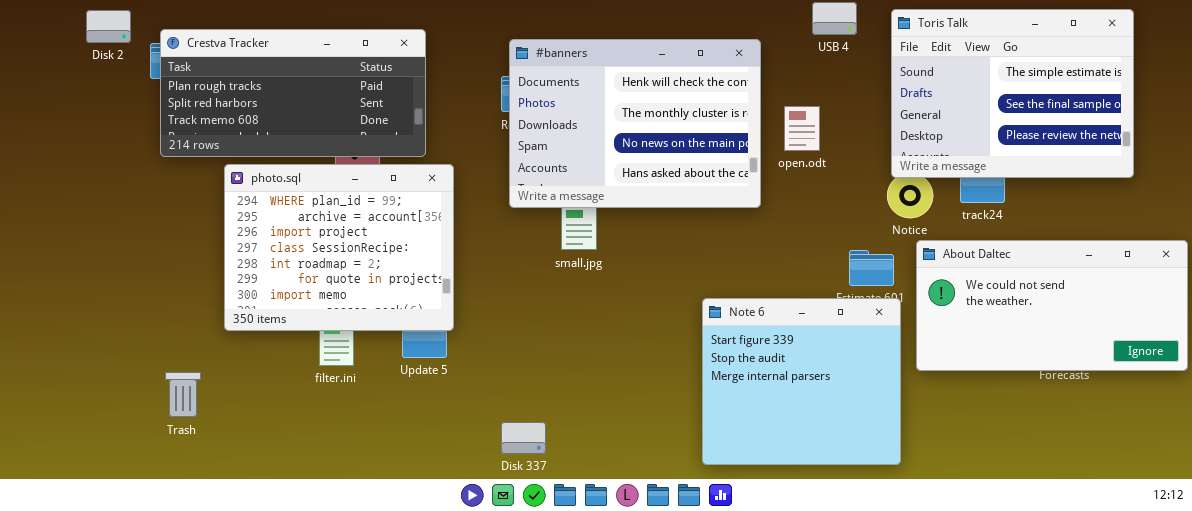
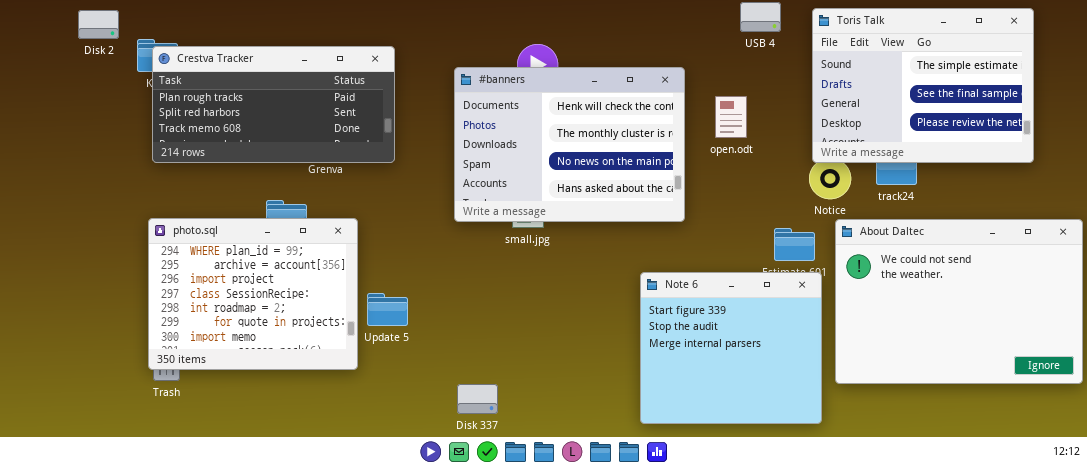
Crestva Tracker: [160,29,426,157] -> [152,46,395,163], moved
#banners: [509,39,761,208] -> [454,67,685,222], moved
photo.sql: [224,164,454,331] -> [148,218,358,370], moved
About Daltec: [916,240,1188,371] -> [835,219,1083,384], resized

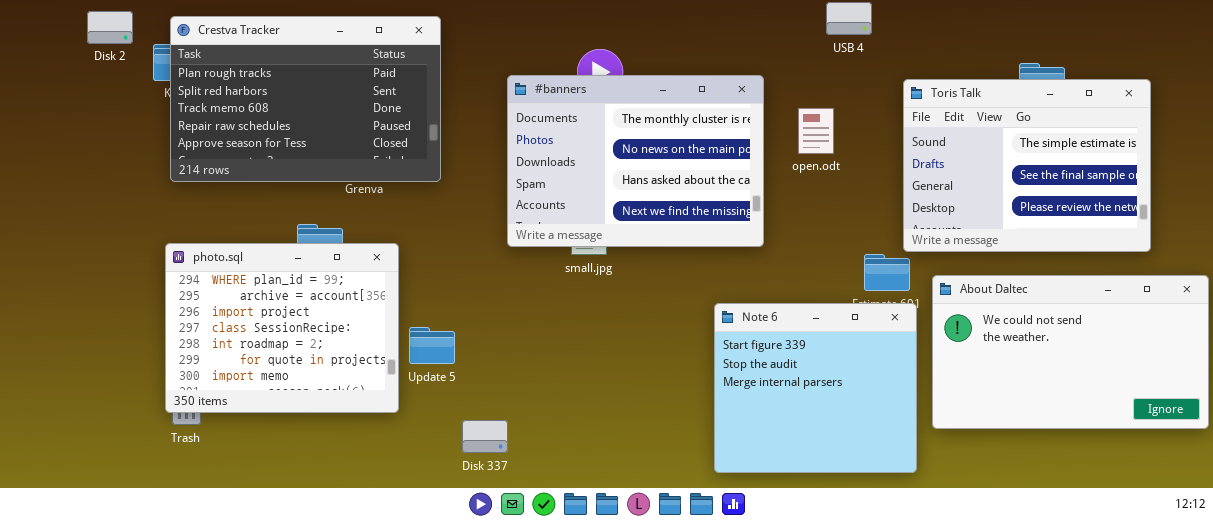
Toris Talk: [812,8,1034,163] -> [903,79,1151,252], moved
Crestva Tracker: [152,46,395,163] -> [170,16,441,182], resized
#banners: [454,67,685,222] -> [507,75,764,247], scrolled down 1 row
About Daltec: [835,219,1083,384] -> [932,275,1209,429], resized
Disk 337: [457,384,498,414] -> [462,420,508,453], moved

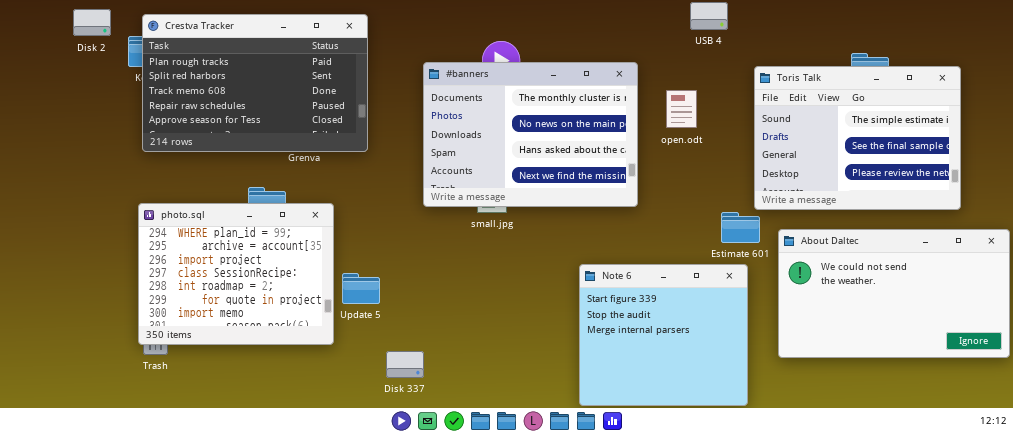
Note 6: [714,303,917,473] -> [579,264,748,406], moved

